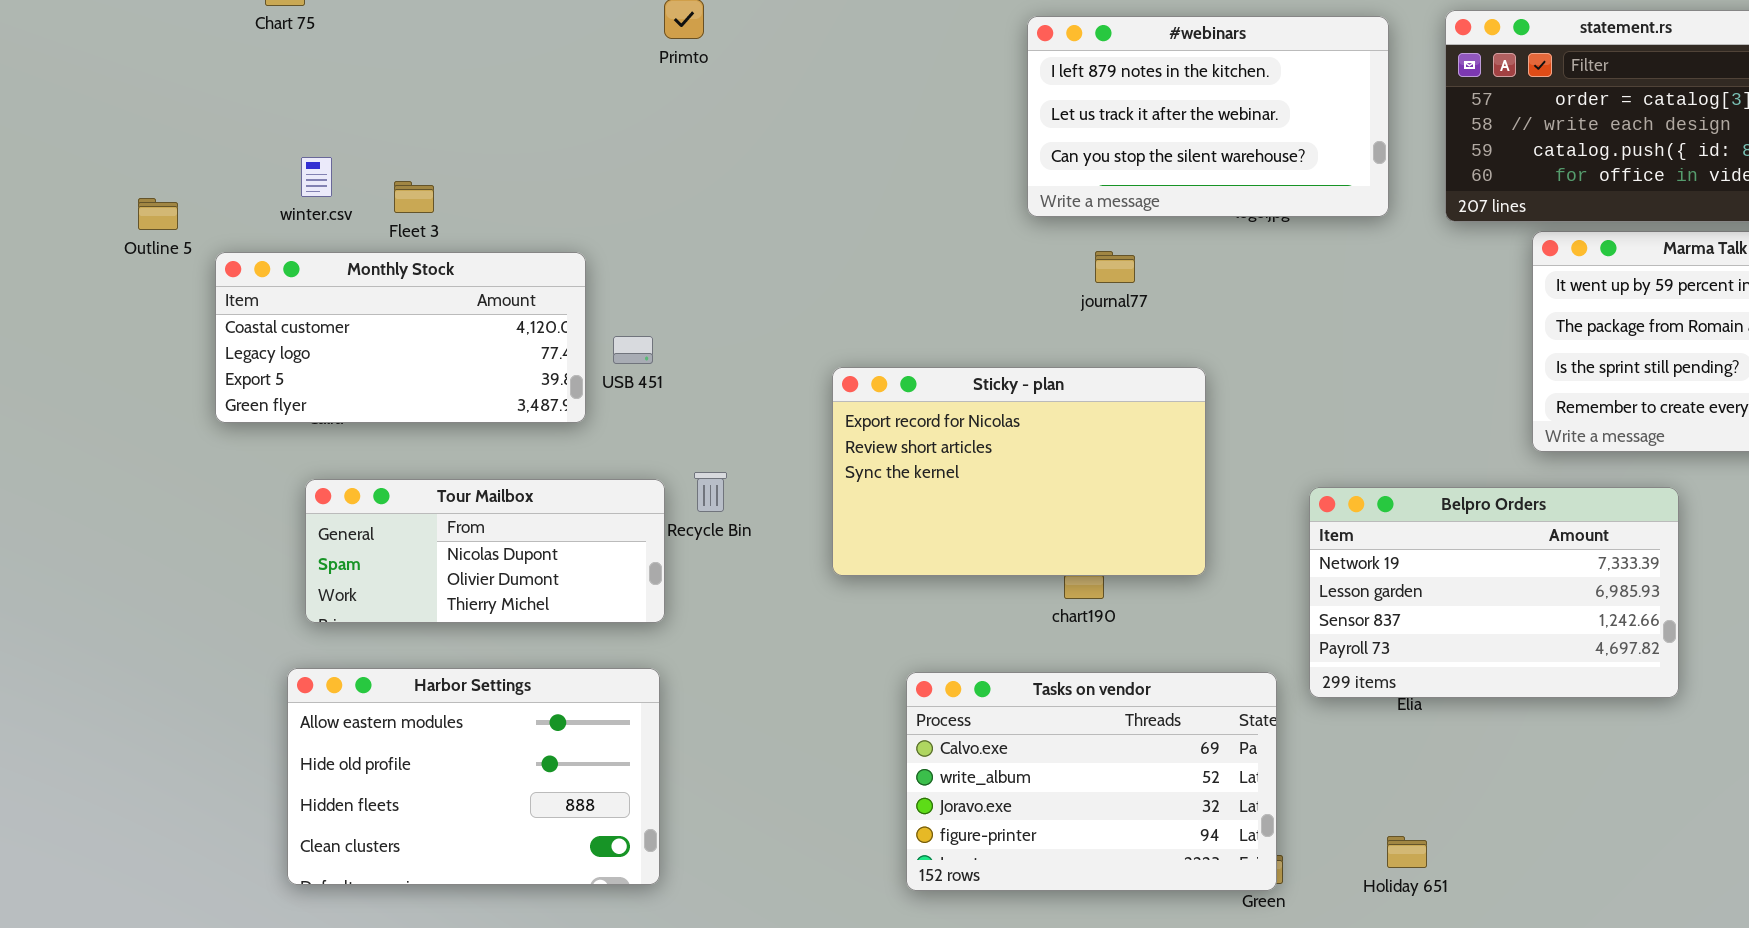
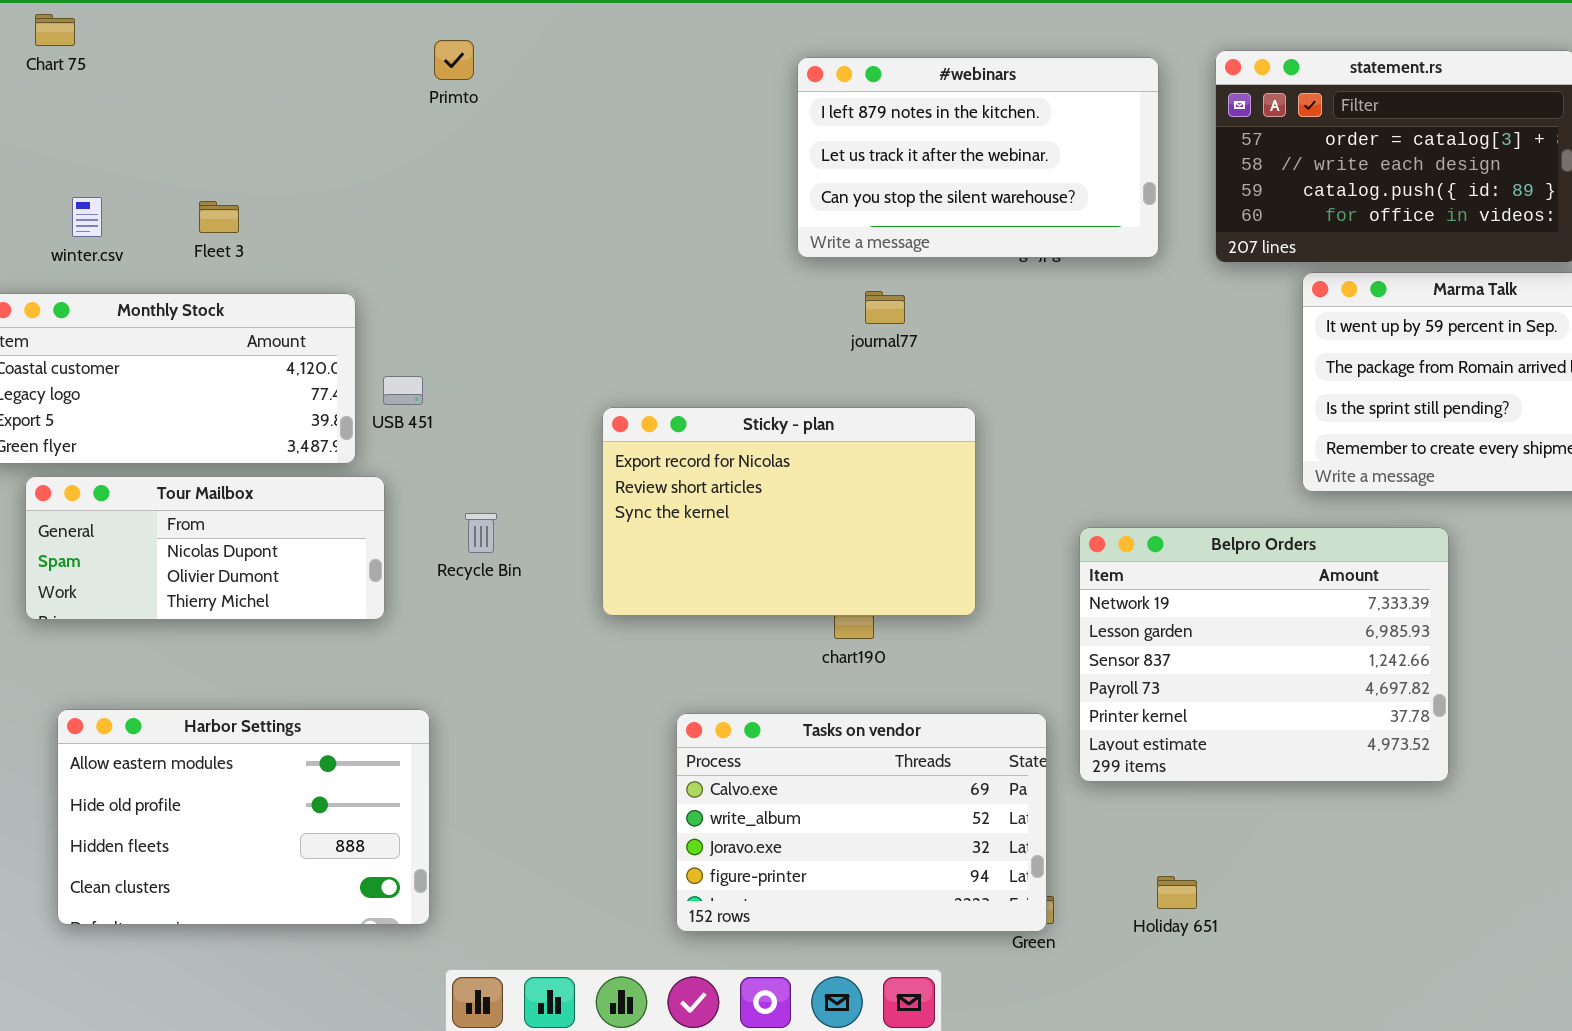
Fleet 3: [394,181,434,213] -> [199,201,239,233], moved
Tour Mailbox: [305,479,665,623] -> [25,476,385,620], moved
Belpro Orders: [1309,487,1679,698] -> [1079,527,1449,782], resized

